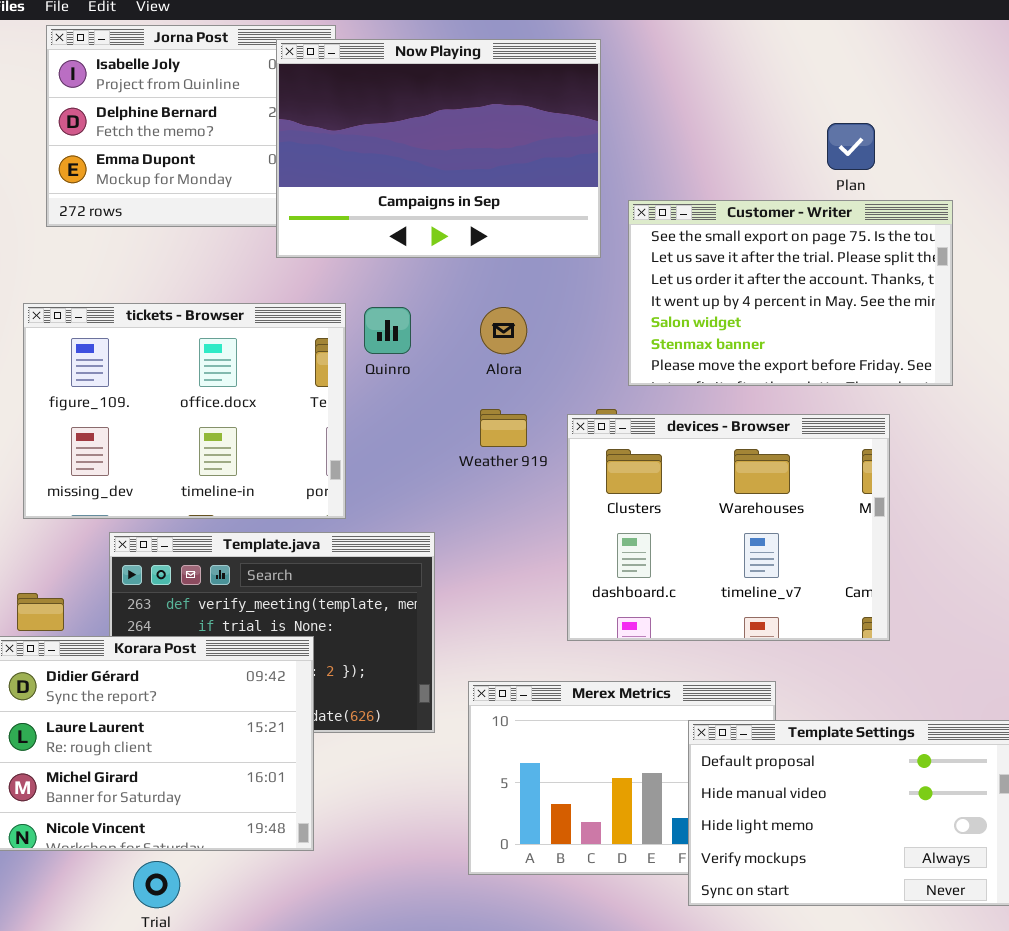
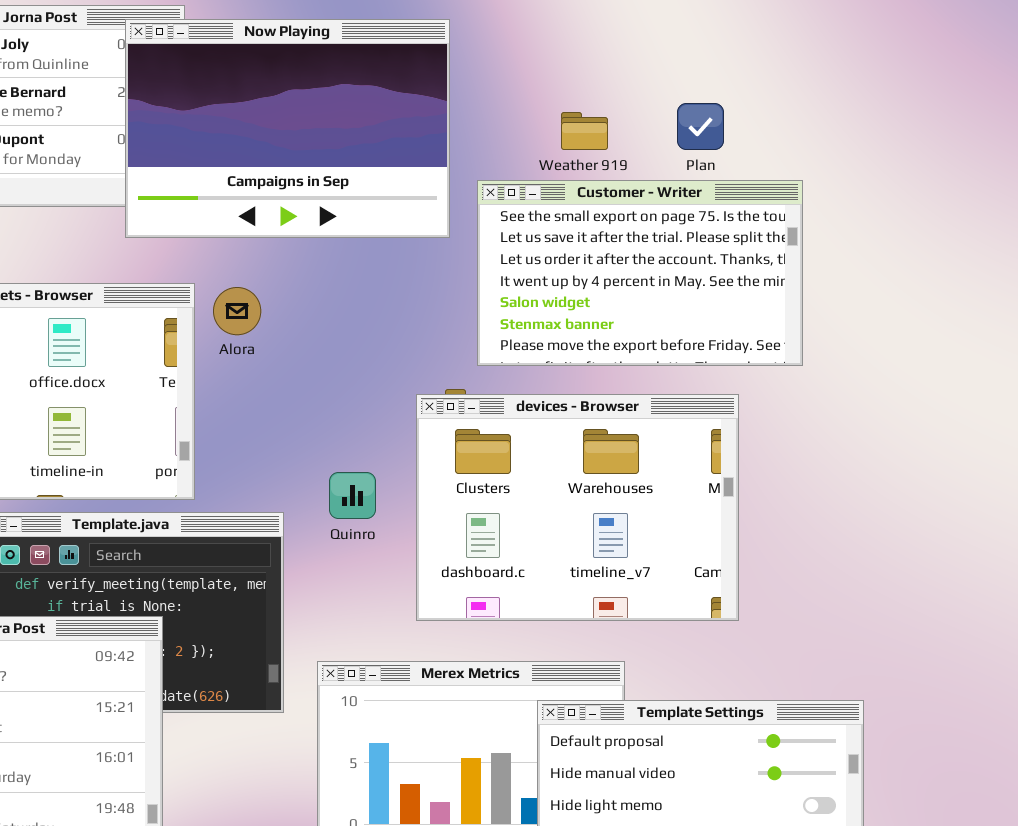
Quinro: [364,307,411,354] -> [329,472,376,519], moved
Alora: [480,307,527,354] -> [213,287,261,335], moved
Weather 919: [480,409,527,447] -> [561,112,608,150], moved

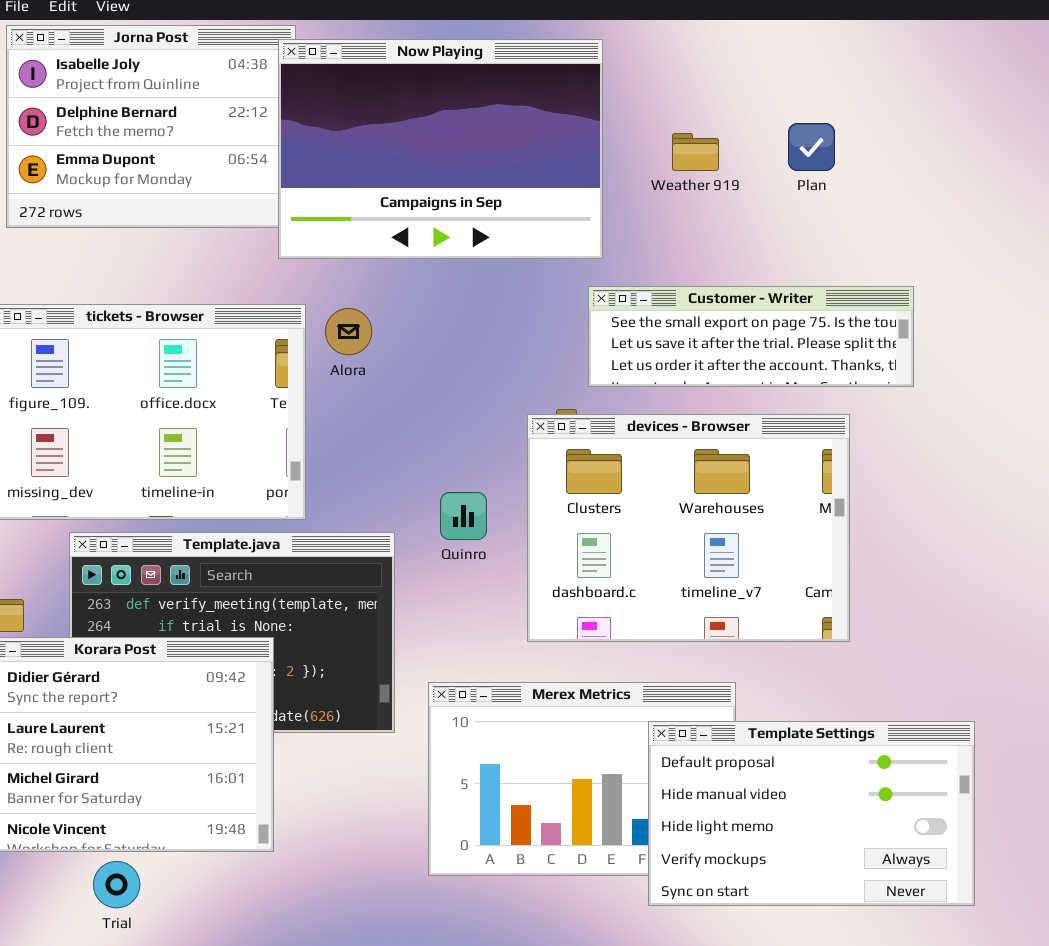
Now Playing: [125,19,450,238] -> [278,39,603,259], moved
Customer - Writer: [477,180,803,366] -> [588,286,914,387], resized

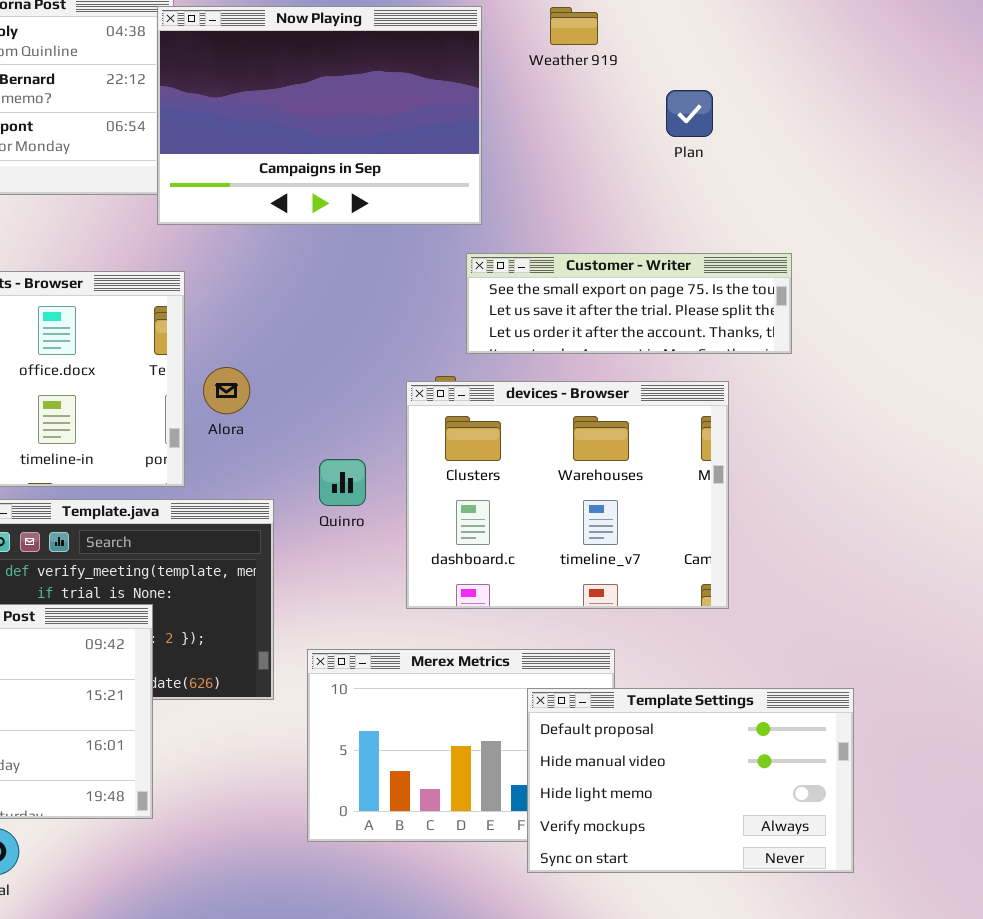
Weather 919: [672,133,719,171] -> [550,7,598,45], moved
Alora: [325,308,372,355] -> [203,367,250,414], moved

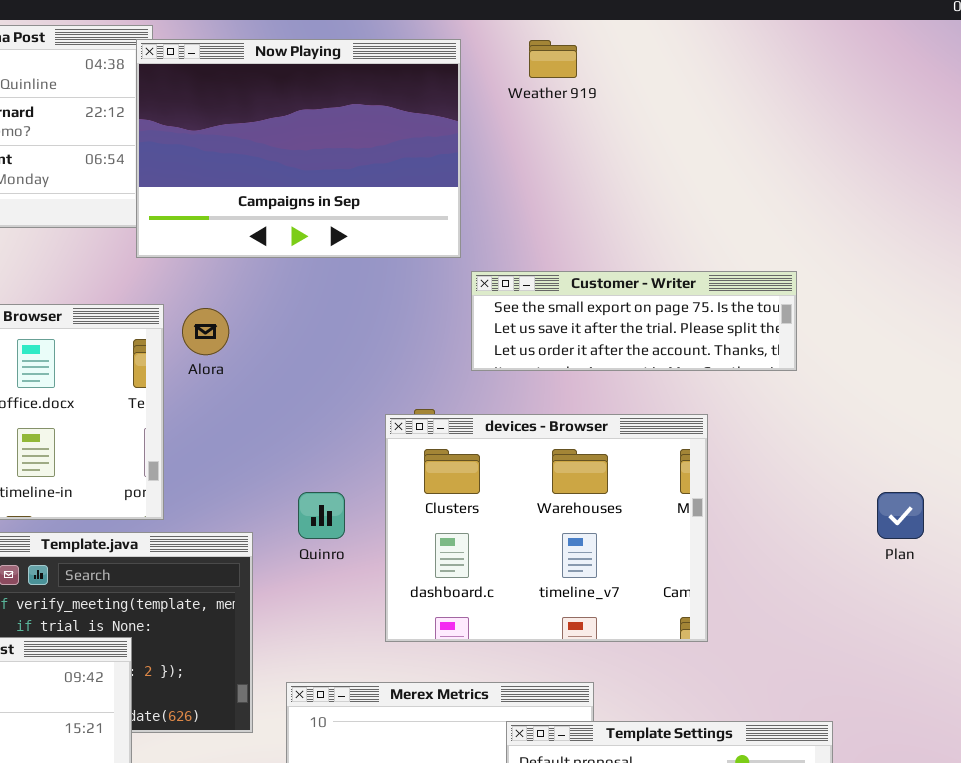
Plan: [666,90,713,137] -> [877,492,924,539], moved
Customer - Writer: [466,253,792,354] -> [471,271,797,371], moved
Alora: [203,367,250,414] -> [182,308,229,355], moved

